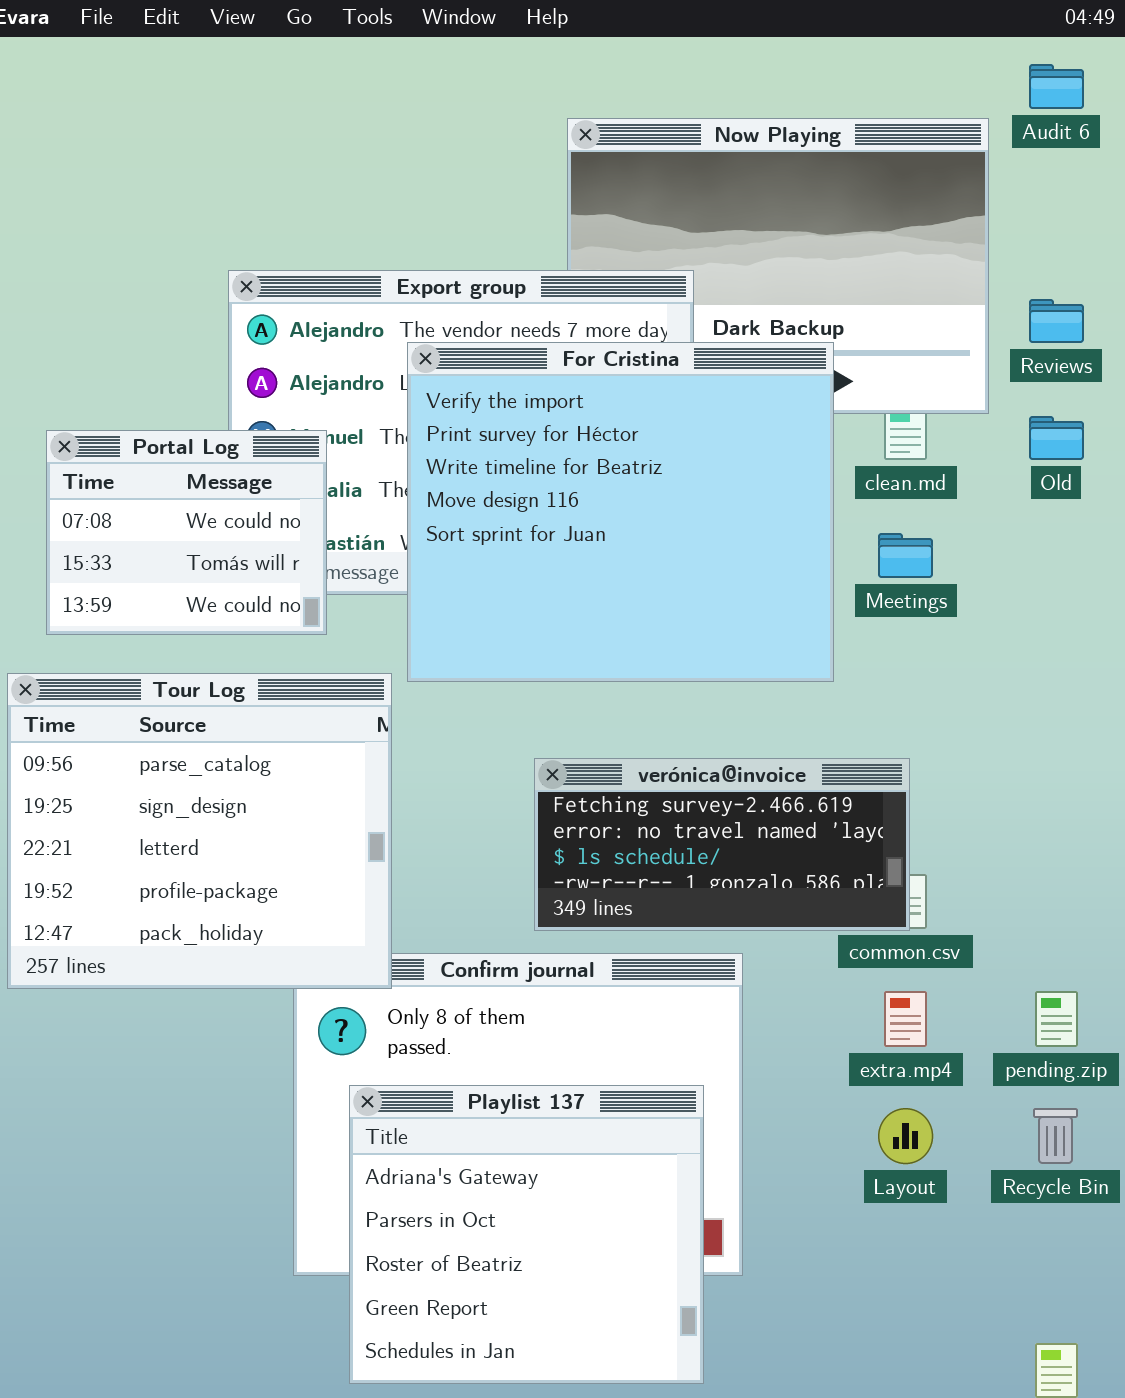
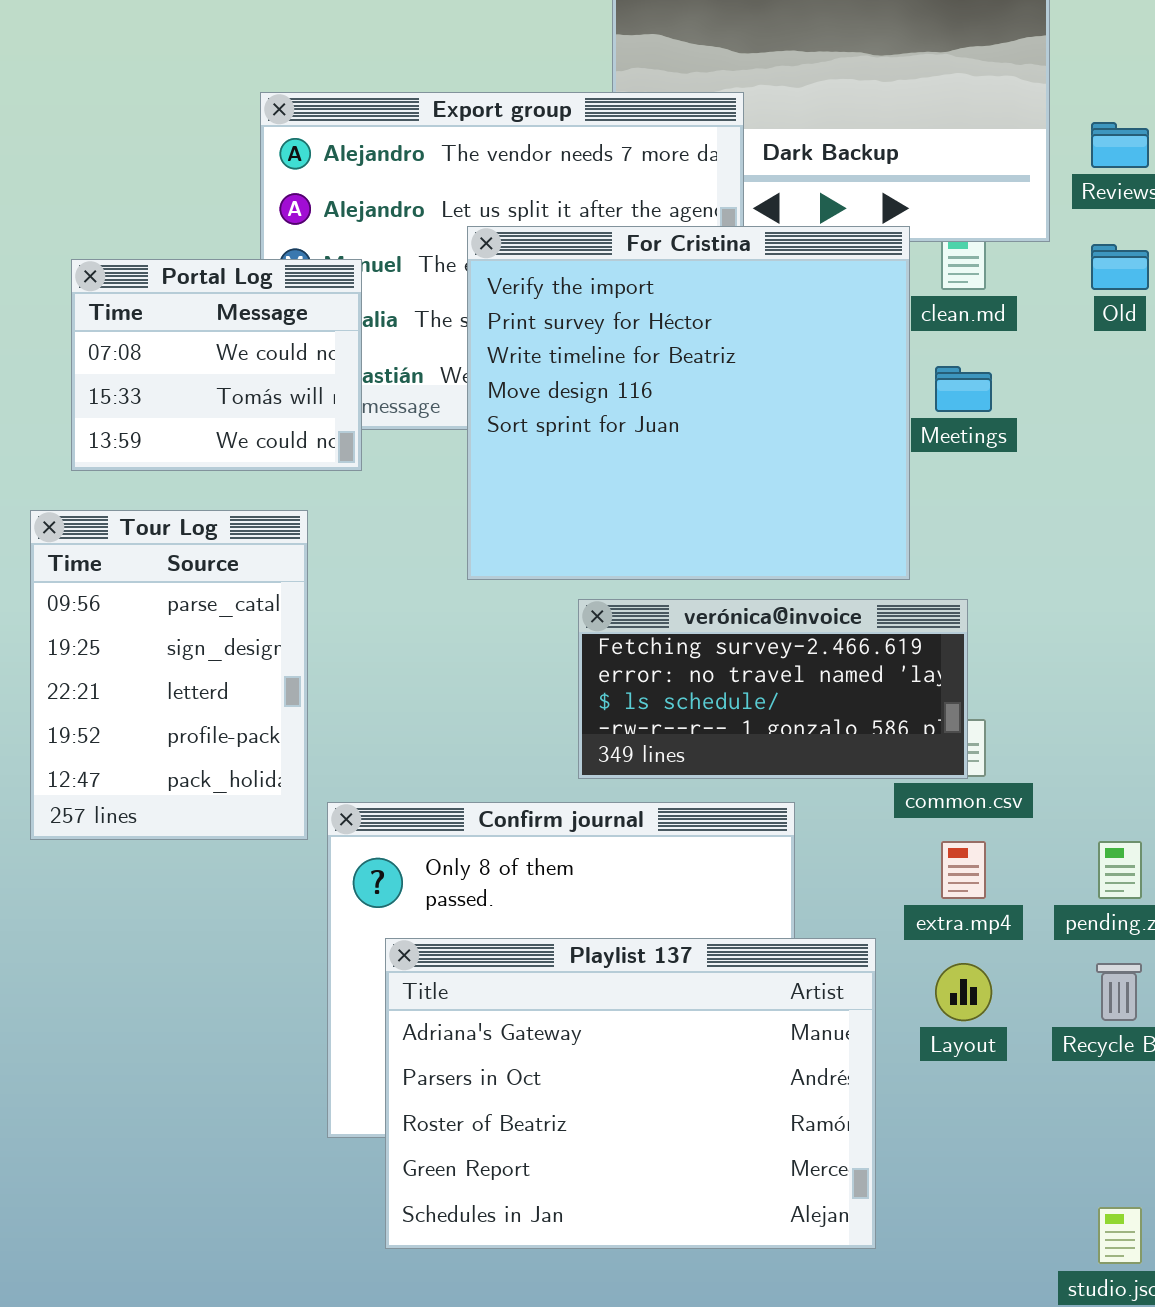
For Cristina: [407,342,834,682] -> [467,226,910,580], moved
Tour Log: [7,673,392,989] -> [30,510,308,840], resized
Playlist 137: [349,1085,704,1384] -> [385,938,876,1249], resized

